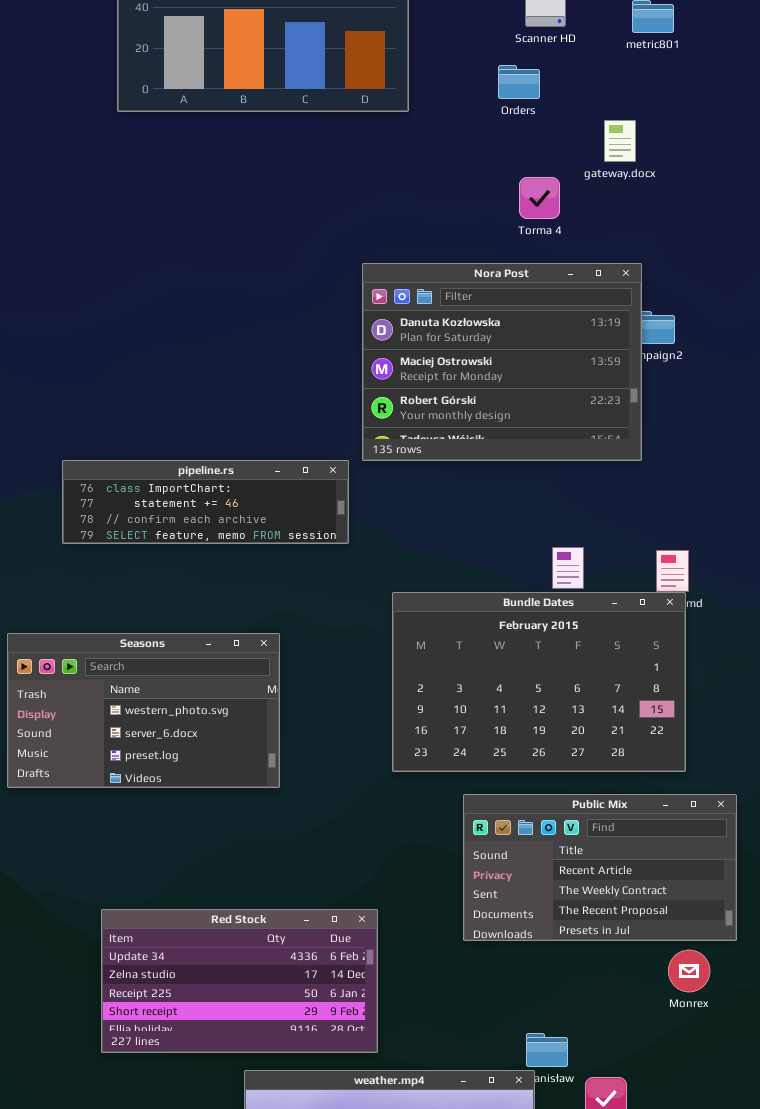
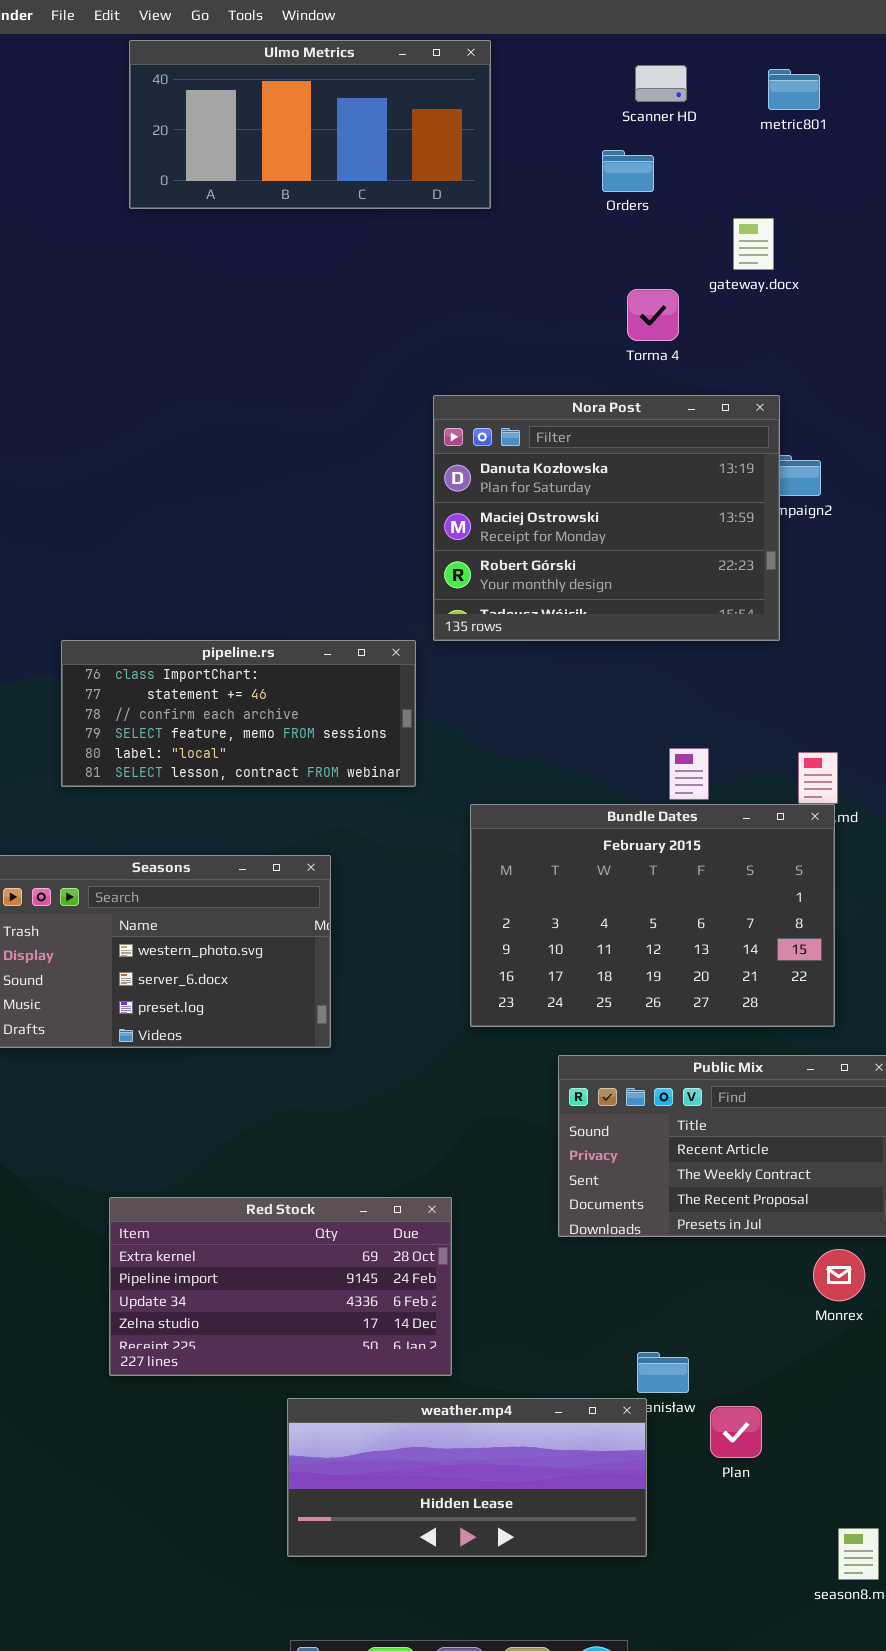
pipeline.rs: [62,460,349,544] -> [61,640,416,787], resized
Red Stock: [101,909,378,1053] -> [109,1197,452,1376], scrolled up 2 rows

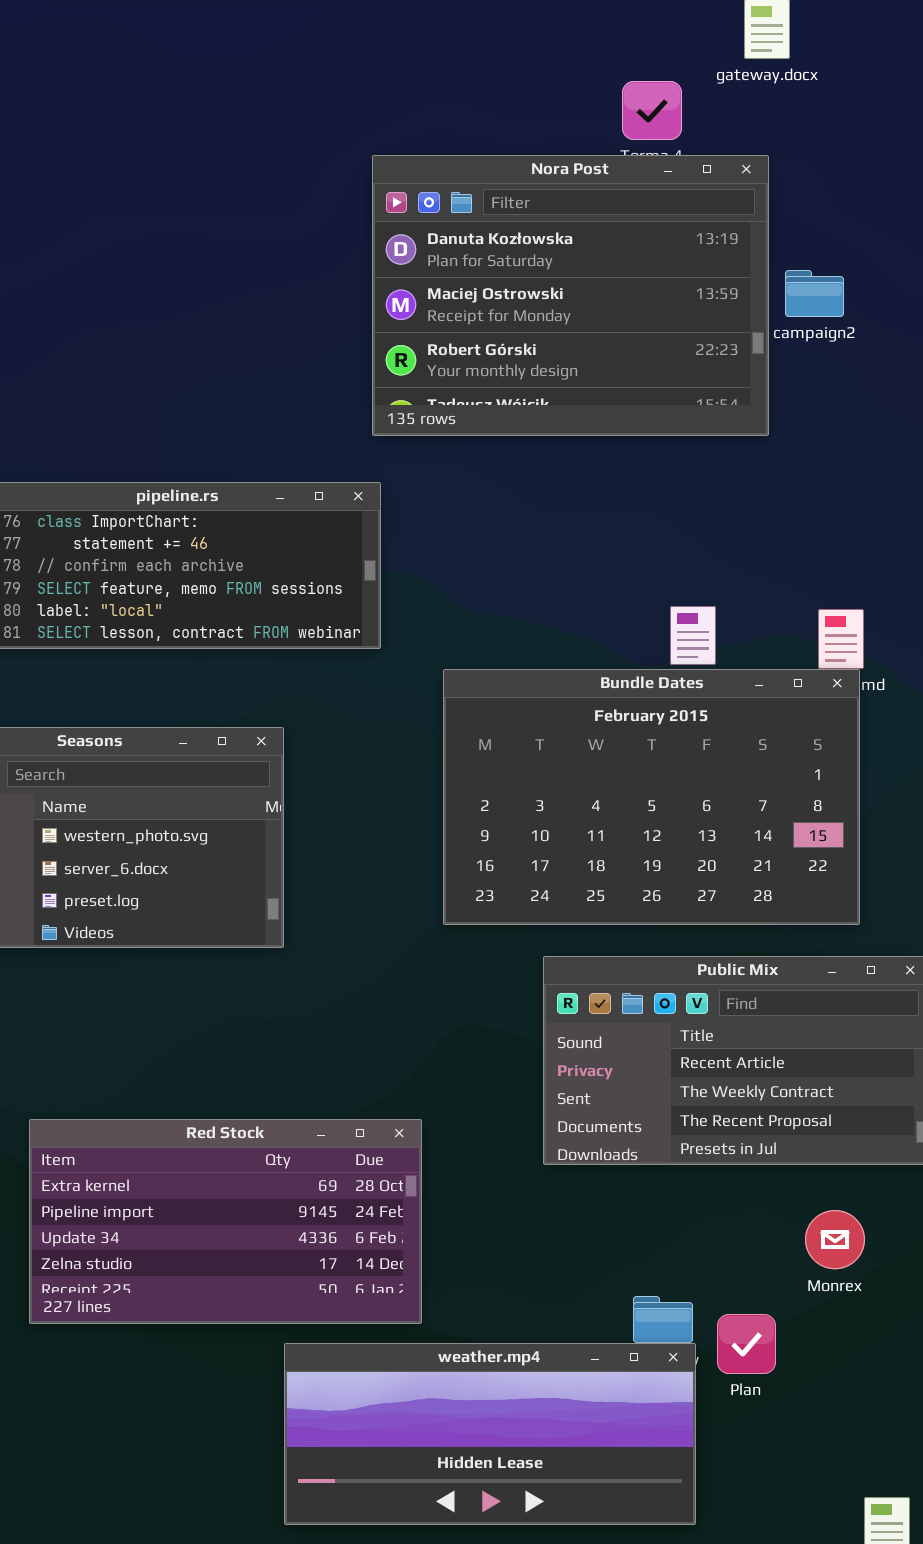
Nora Post: [433,395,780,641] -> [372,155,769,436], moved
Monrex: [813,1249,865,1301] -> [805,1210,865,1269], moved
weather.mp4: [287,1398,647,1557] -> [284,1343,696,1525], moved
Plan: [710,1406,762,1458] -> [717,1314,776,1374], moved

